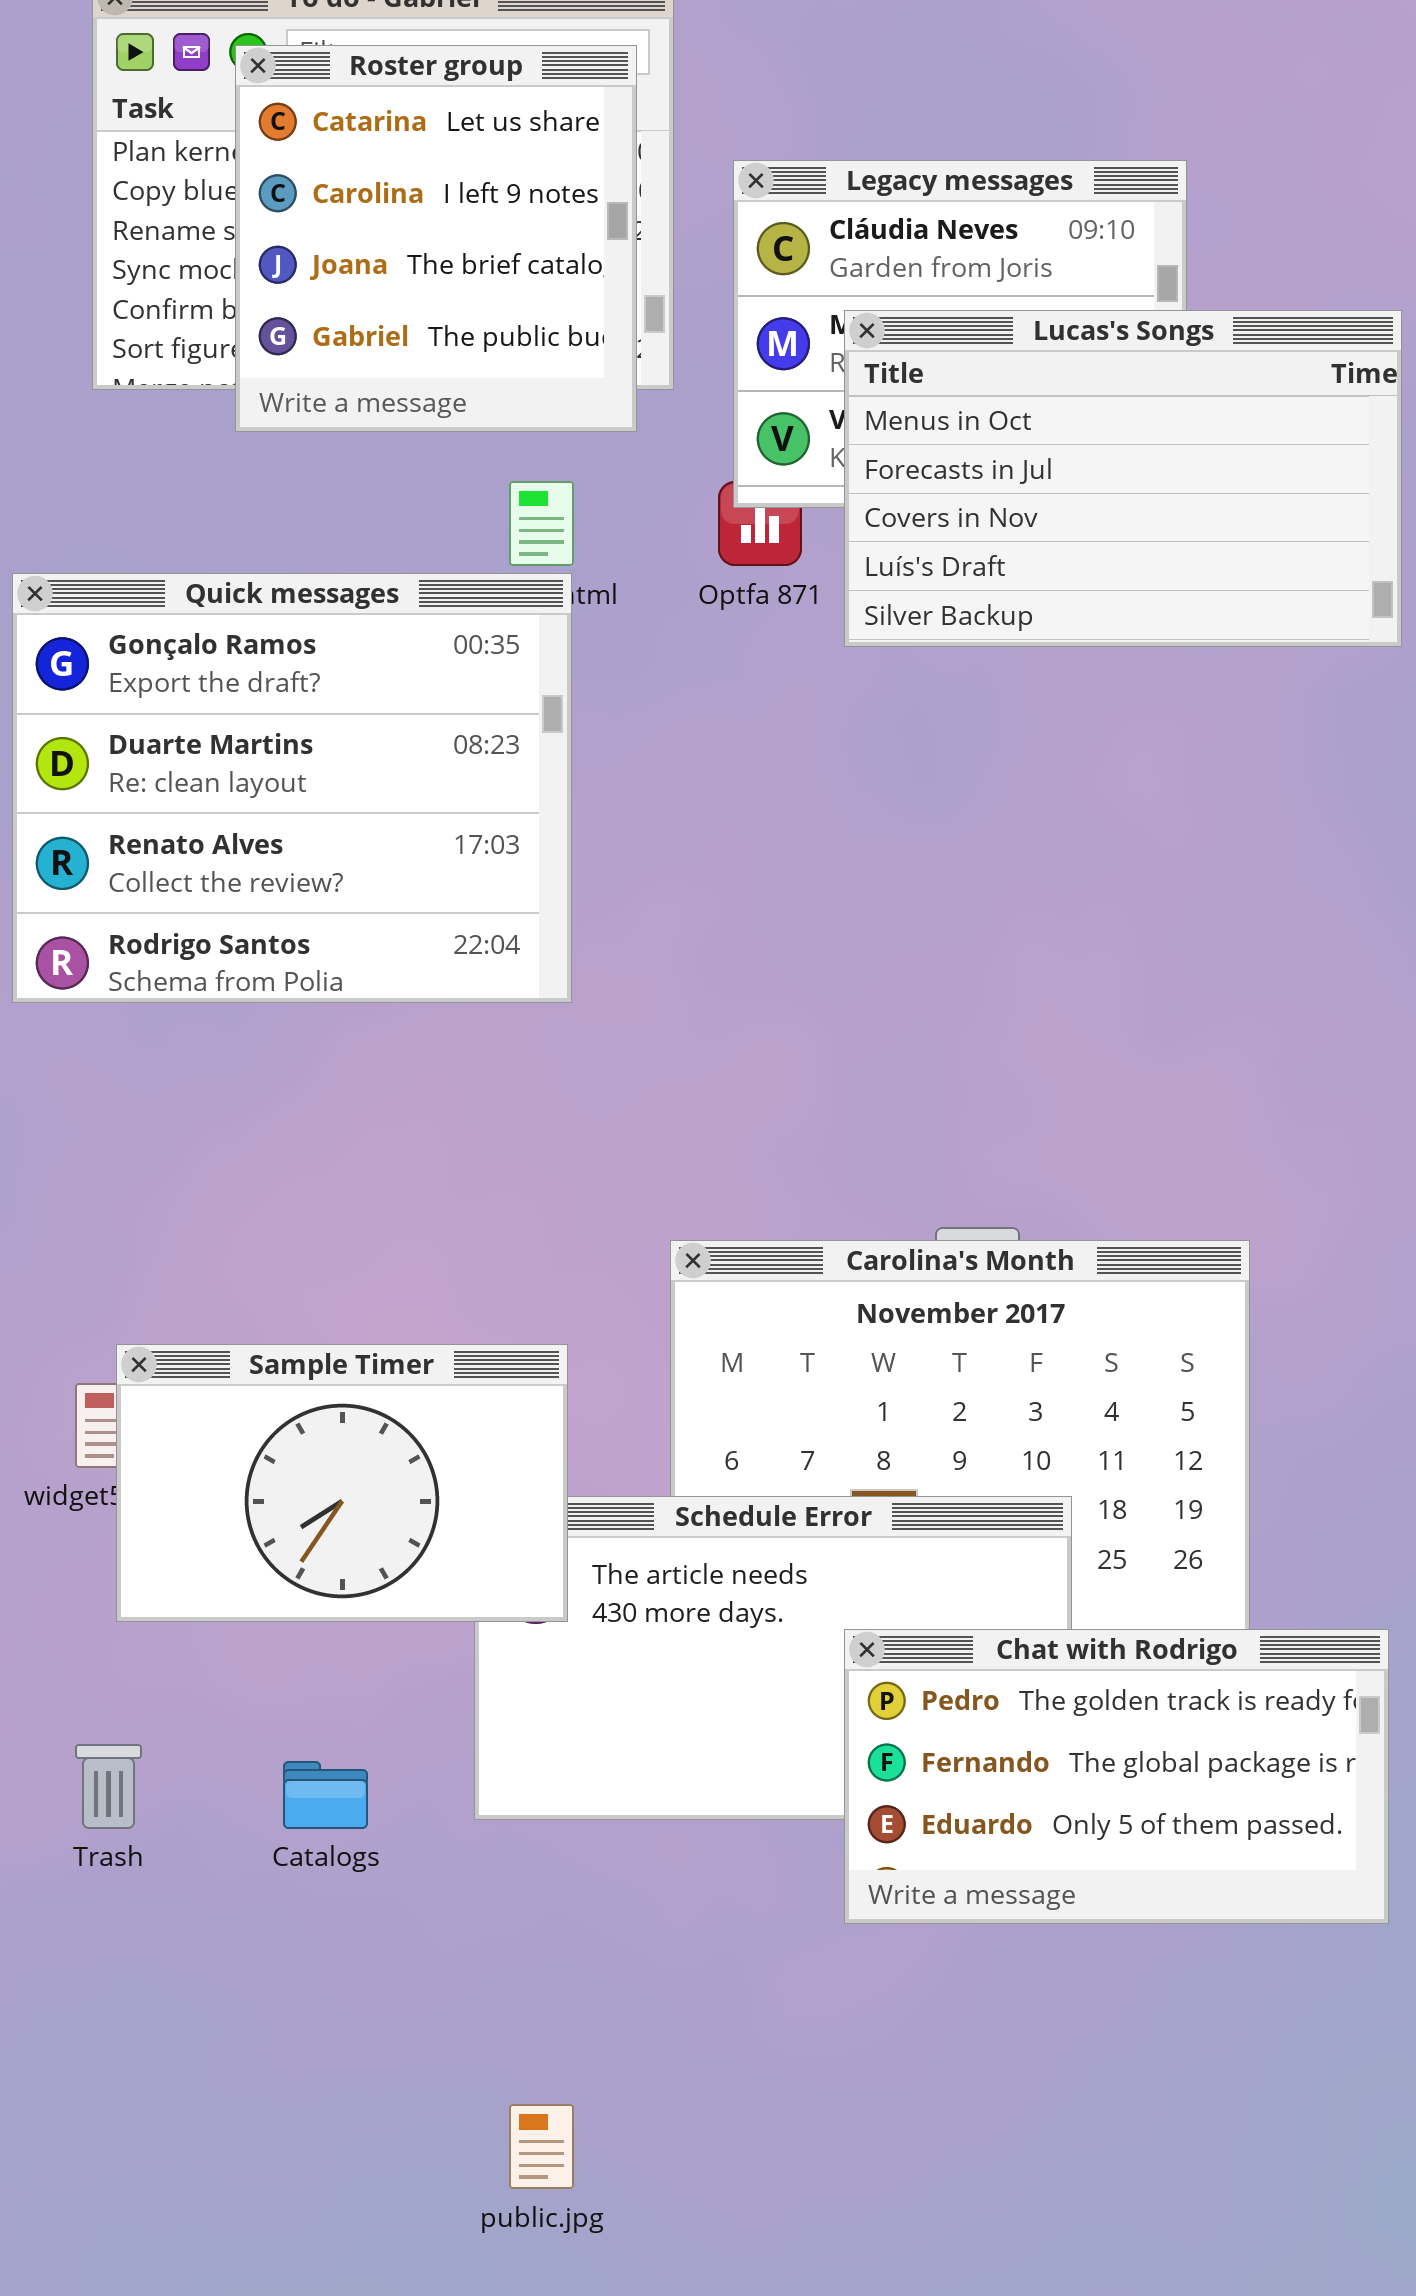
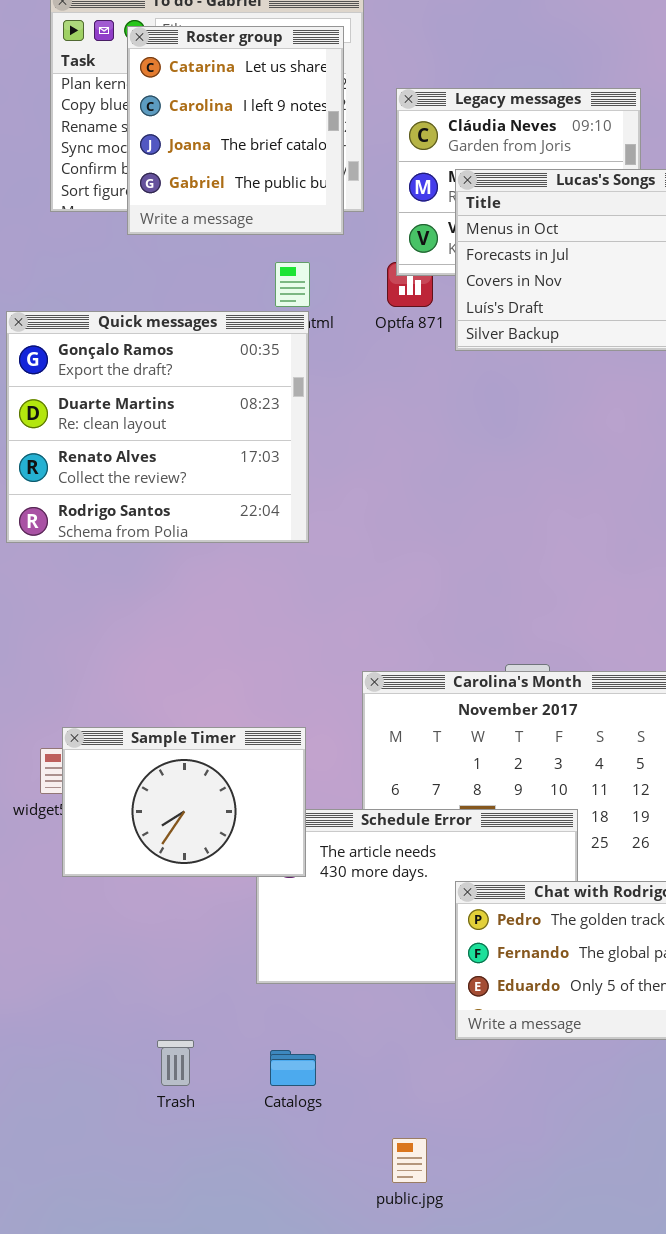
Trash: [75,1744,142,1829] -> [157,1040,194,1086], moved
Catalogs: [283,1761,368,1829] -> [270,1050,316,1086], moved
public.jpg: [509,2104,574,2189] -> [392,1138,427,1183], moved

